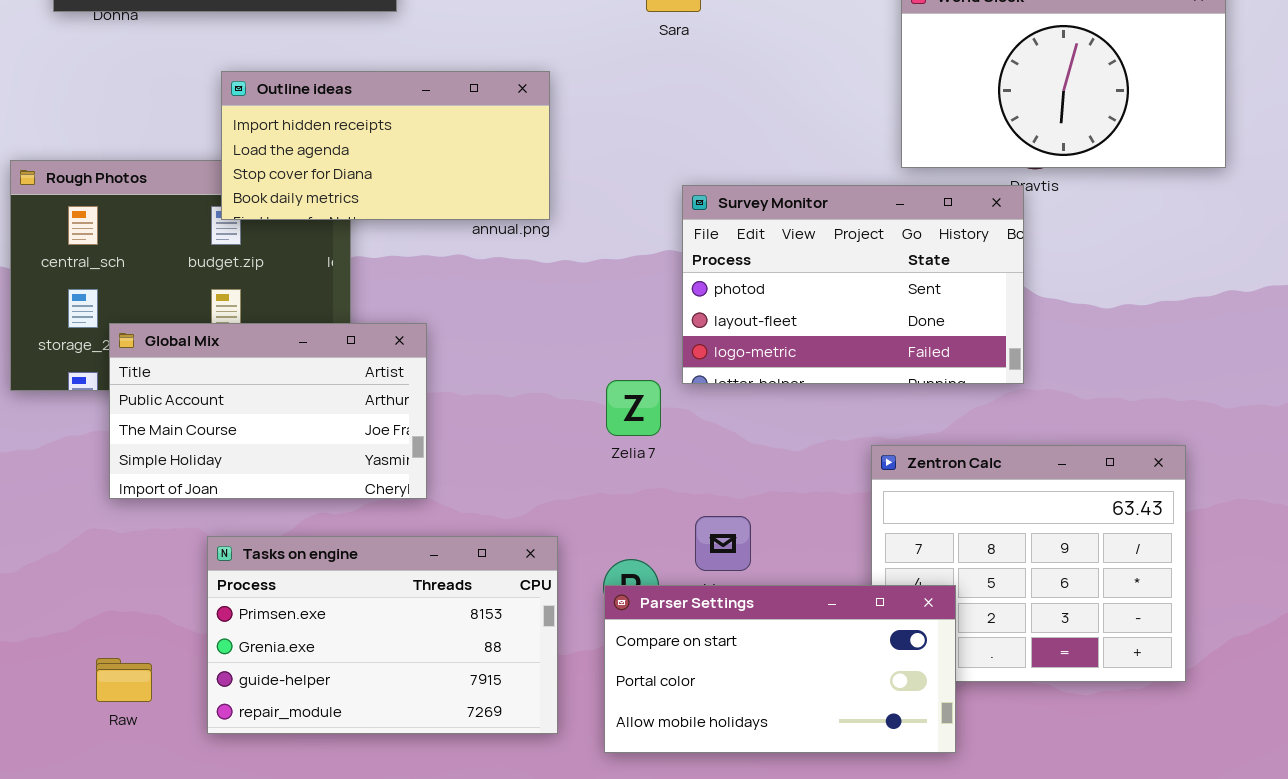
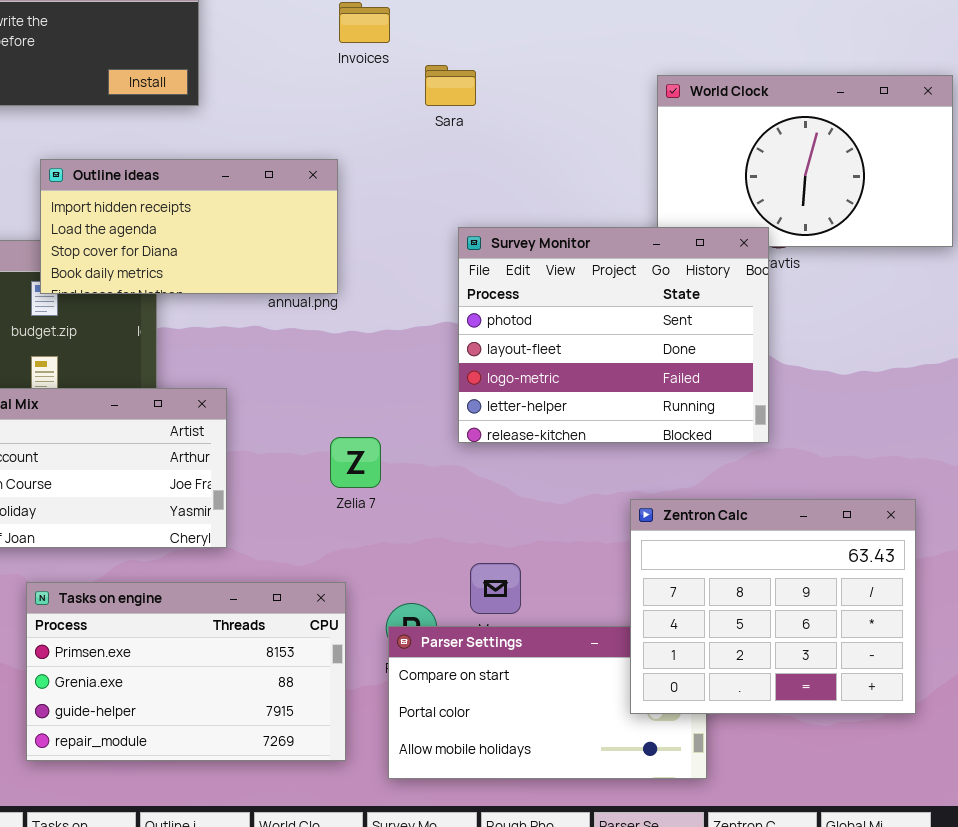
Survey Monitor: [682,185,1024,384] -> [458,227,769,443], resized
Zelia 7: [606,380,661,436] -> [330,437,381,488], moved
Zentron Calc: [871,445,1186,682] -> [630,499,916,714], raised

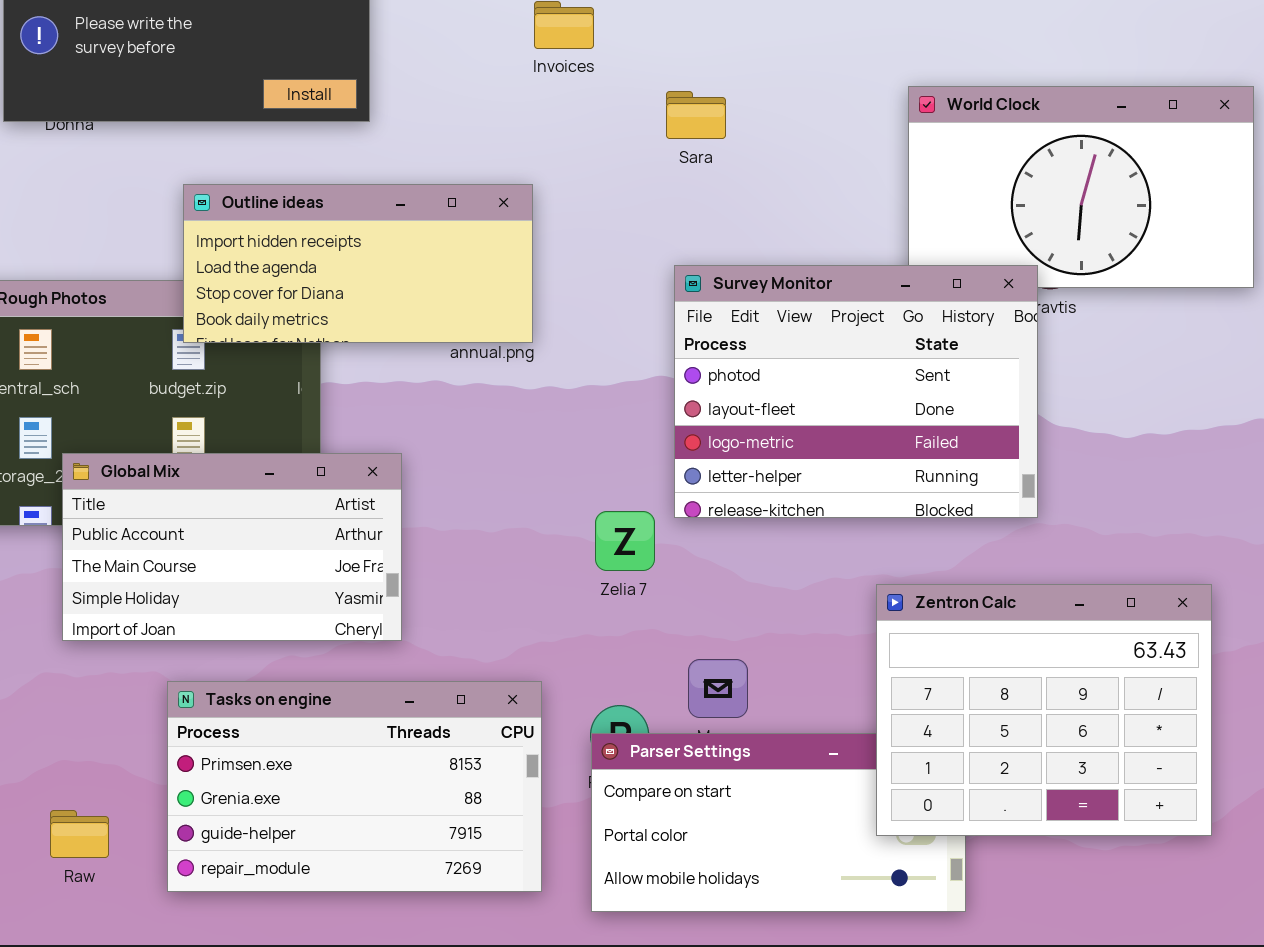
Sara: [425,65,476,106] -> [666,91,726,139], moved
Zelia 7: [330,437,381,488] -> [595,511,655,571], moved

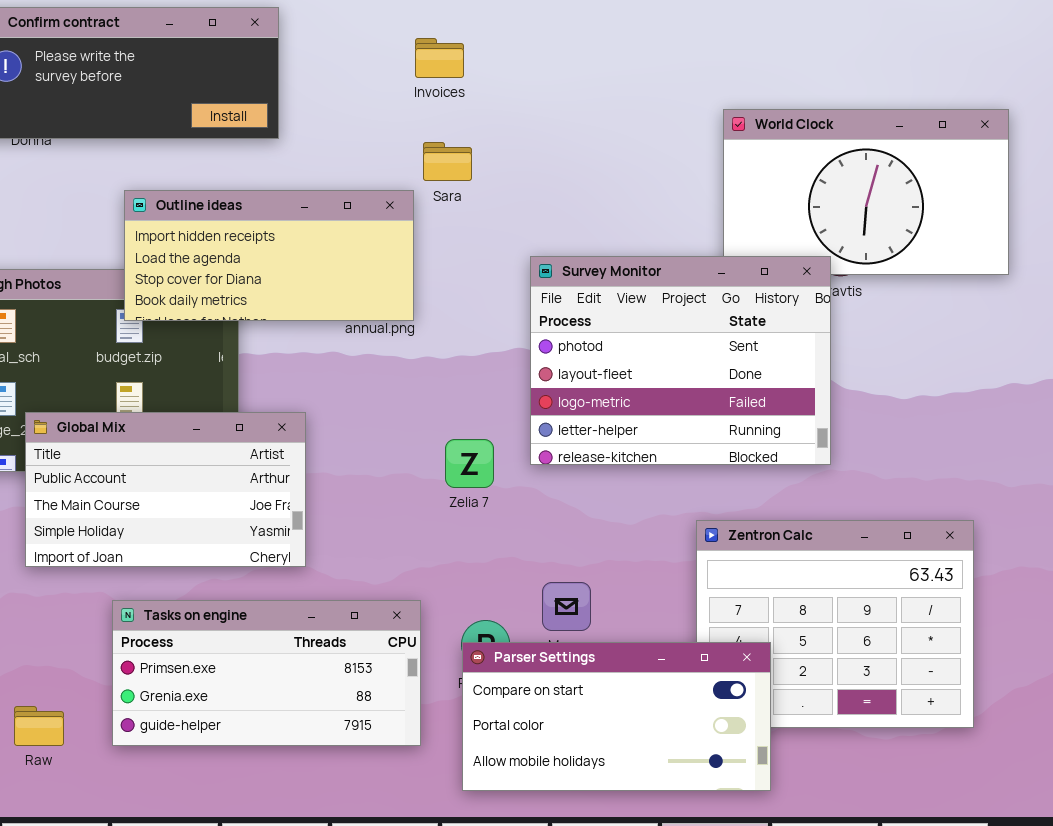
Sara: [666,91,726,139] -> [423,142,472,181], moved
Zelia 7: [595,511,655,571] -> [445,439,494,488], moved
Tasks on engine: [167,681,542,892] -> [112,600,421,746], resized
Parser Settings: [591,733,966,912] -> [462,642,771,791], raised

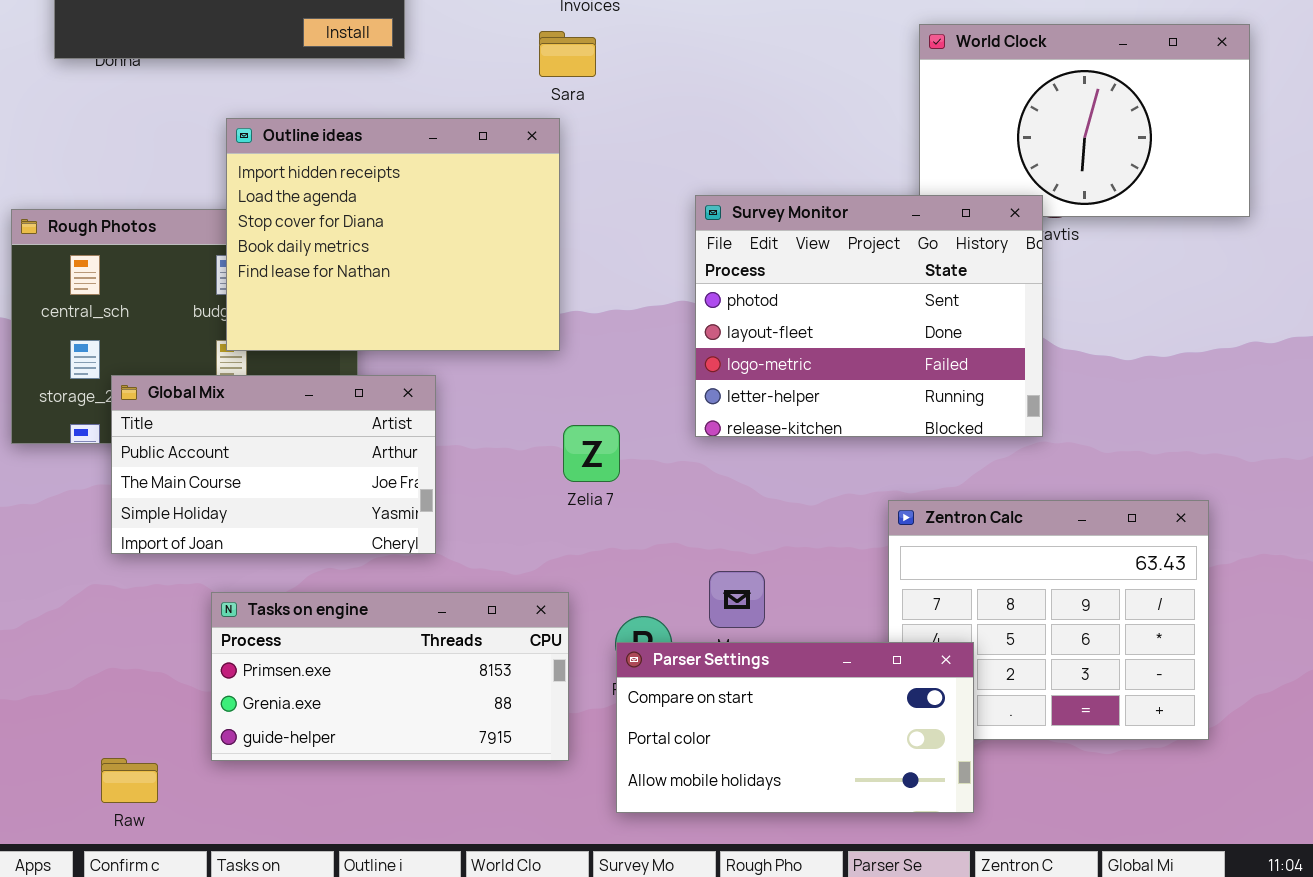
Sara: [423,142,472,181] -> [539,31,596,77], moved
Outline ideas: [124,190,414,321] -> [226,118,560,351], resized
Zelia 7: [445,439,494,488] -> [563,425,620,482], moved
Raw: [14,706,64,746] -> [101,758,158,803], moved

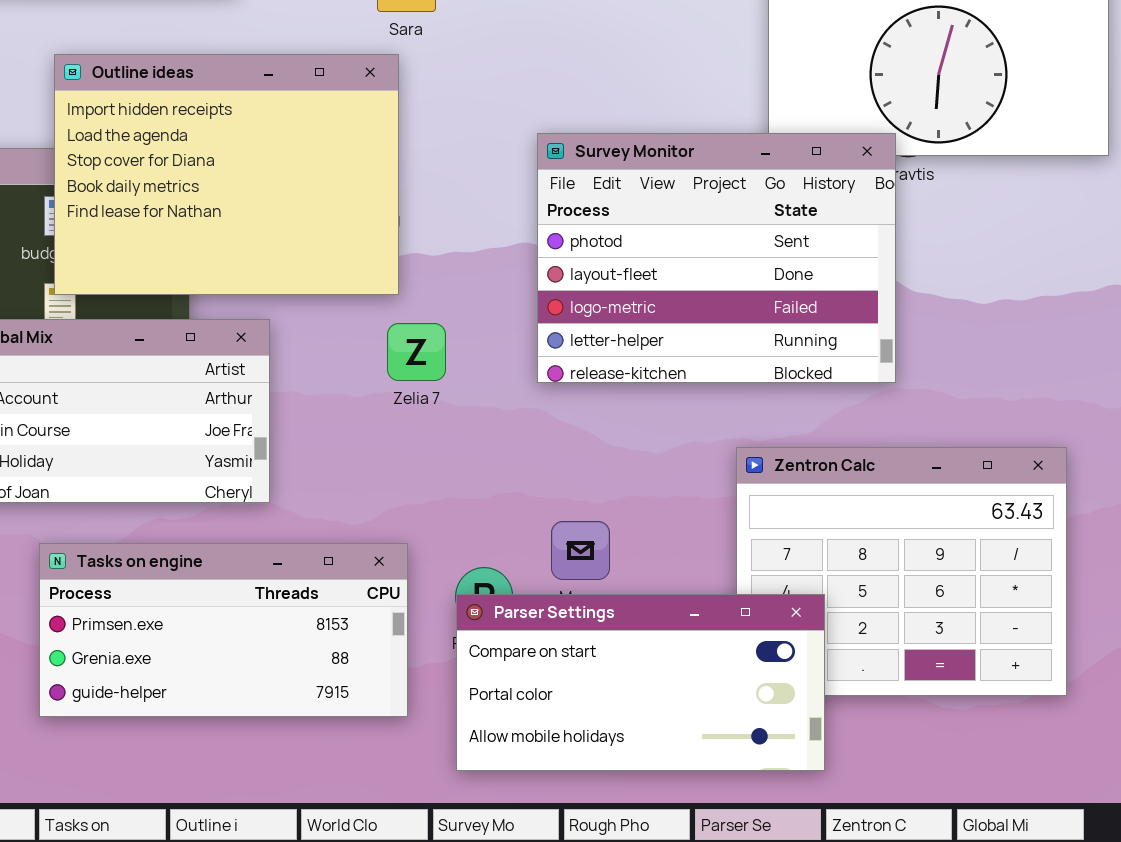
Zelia 7: [563,425,620,482] -> [387,323,446,381], moved

